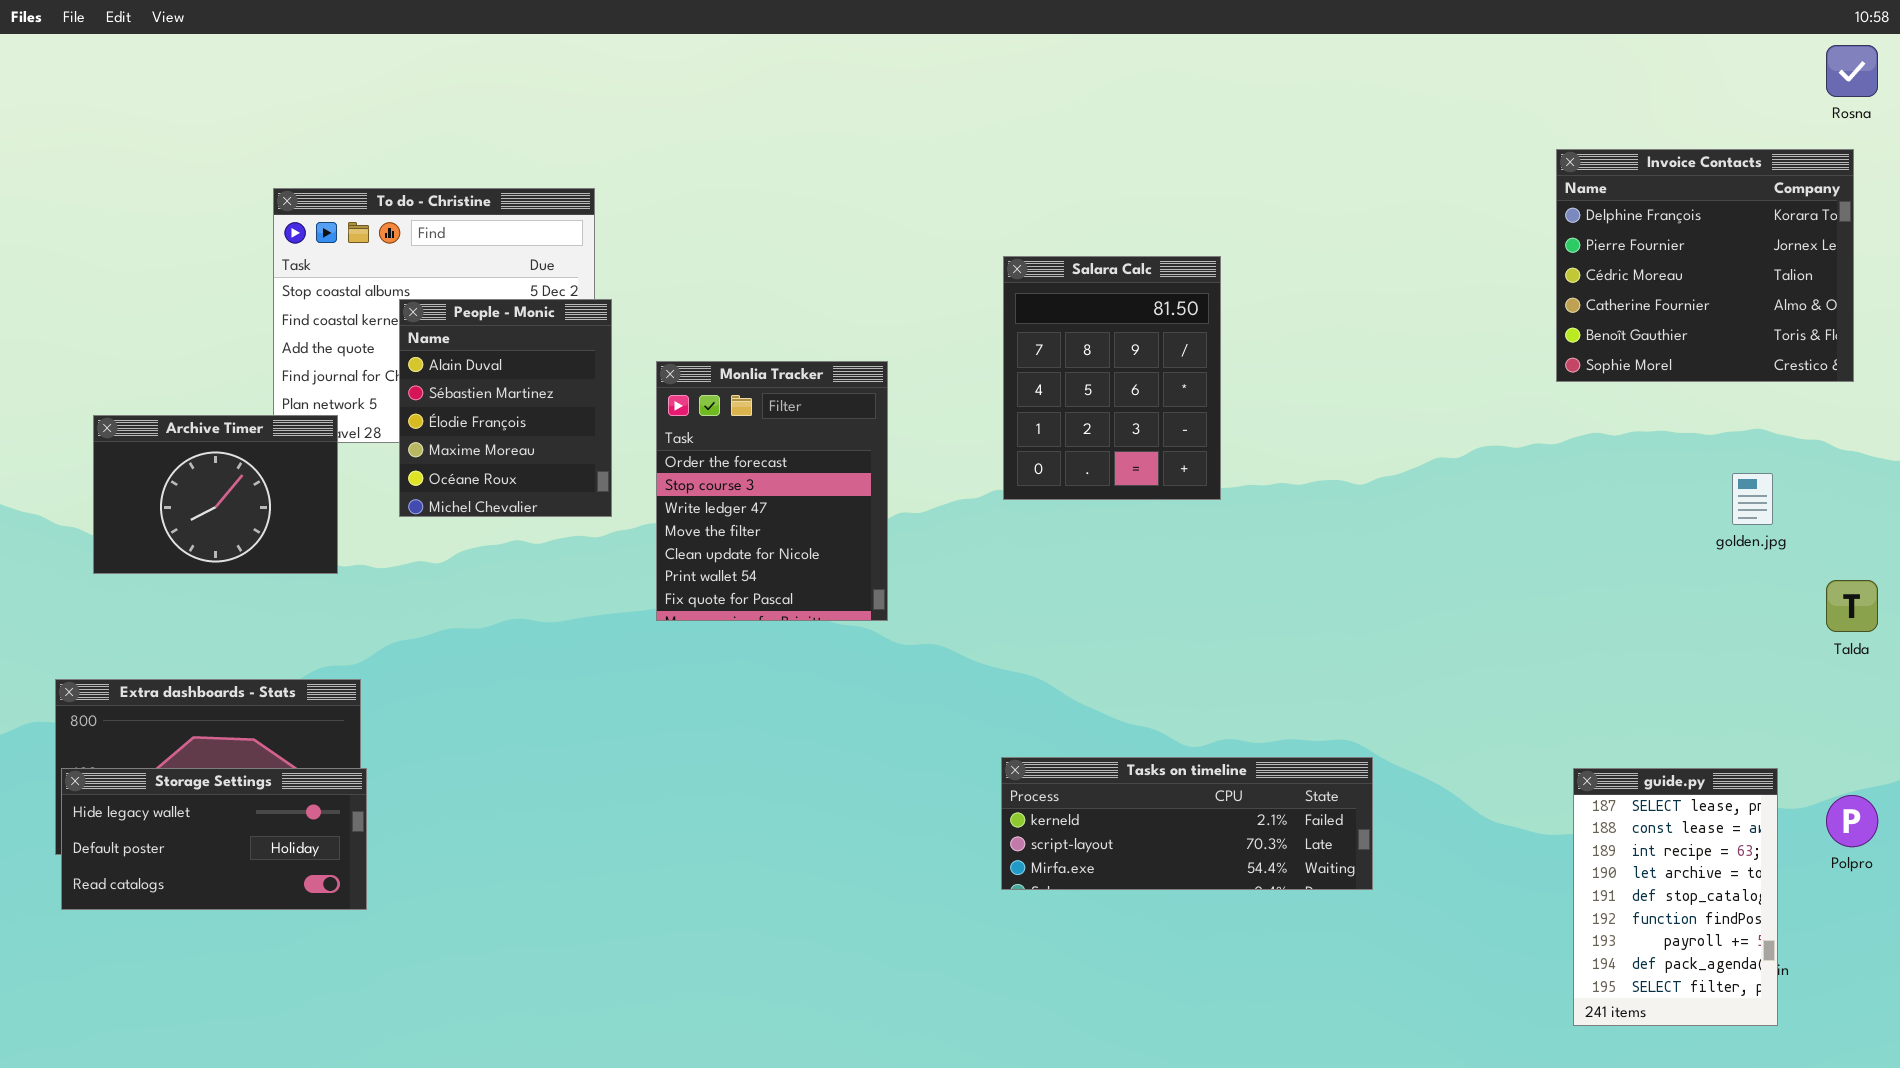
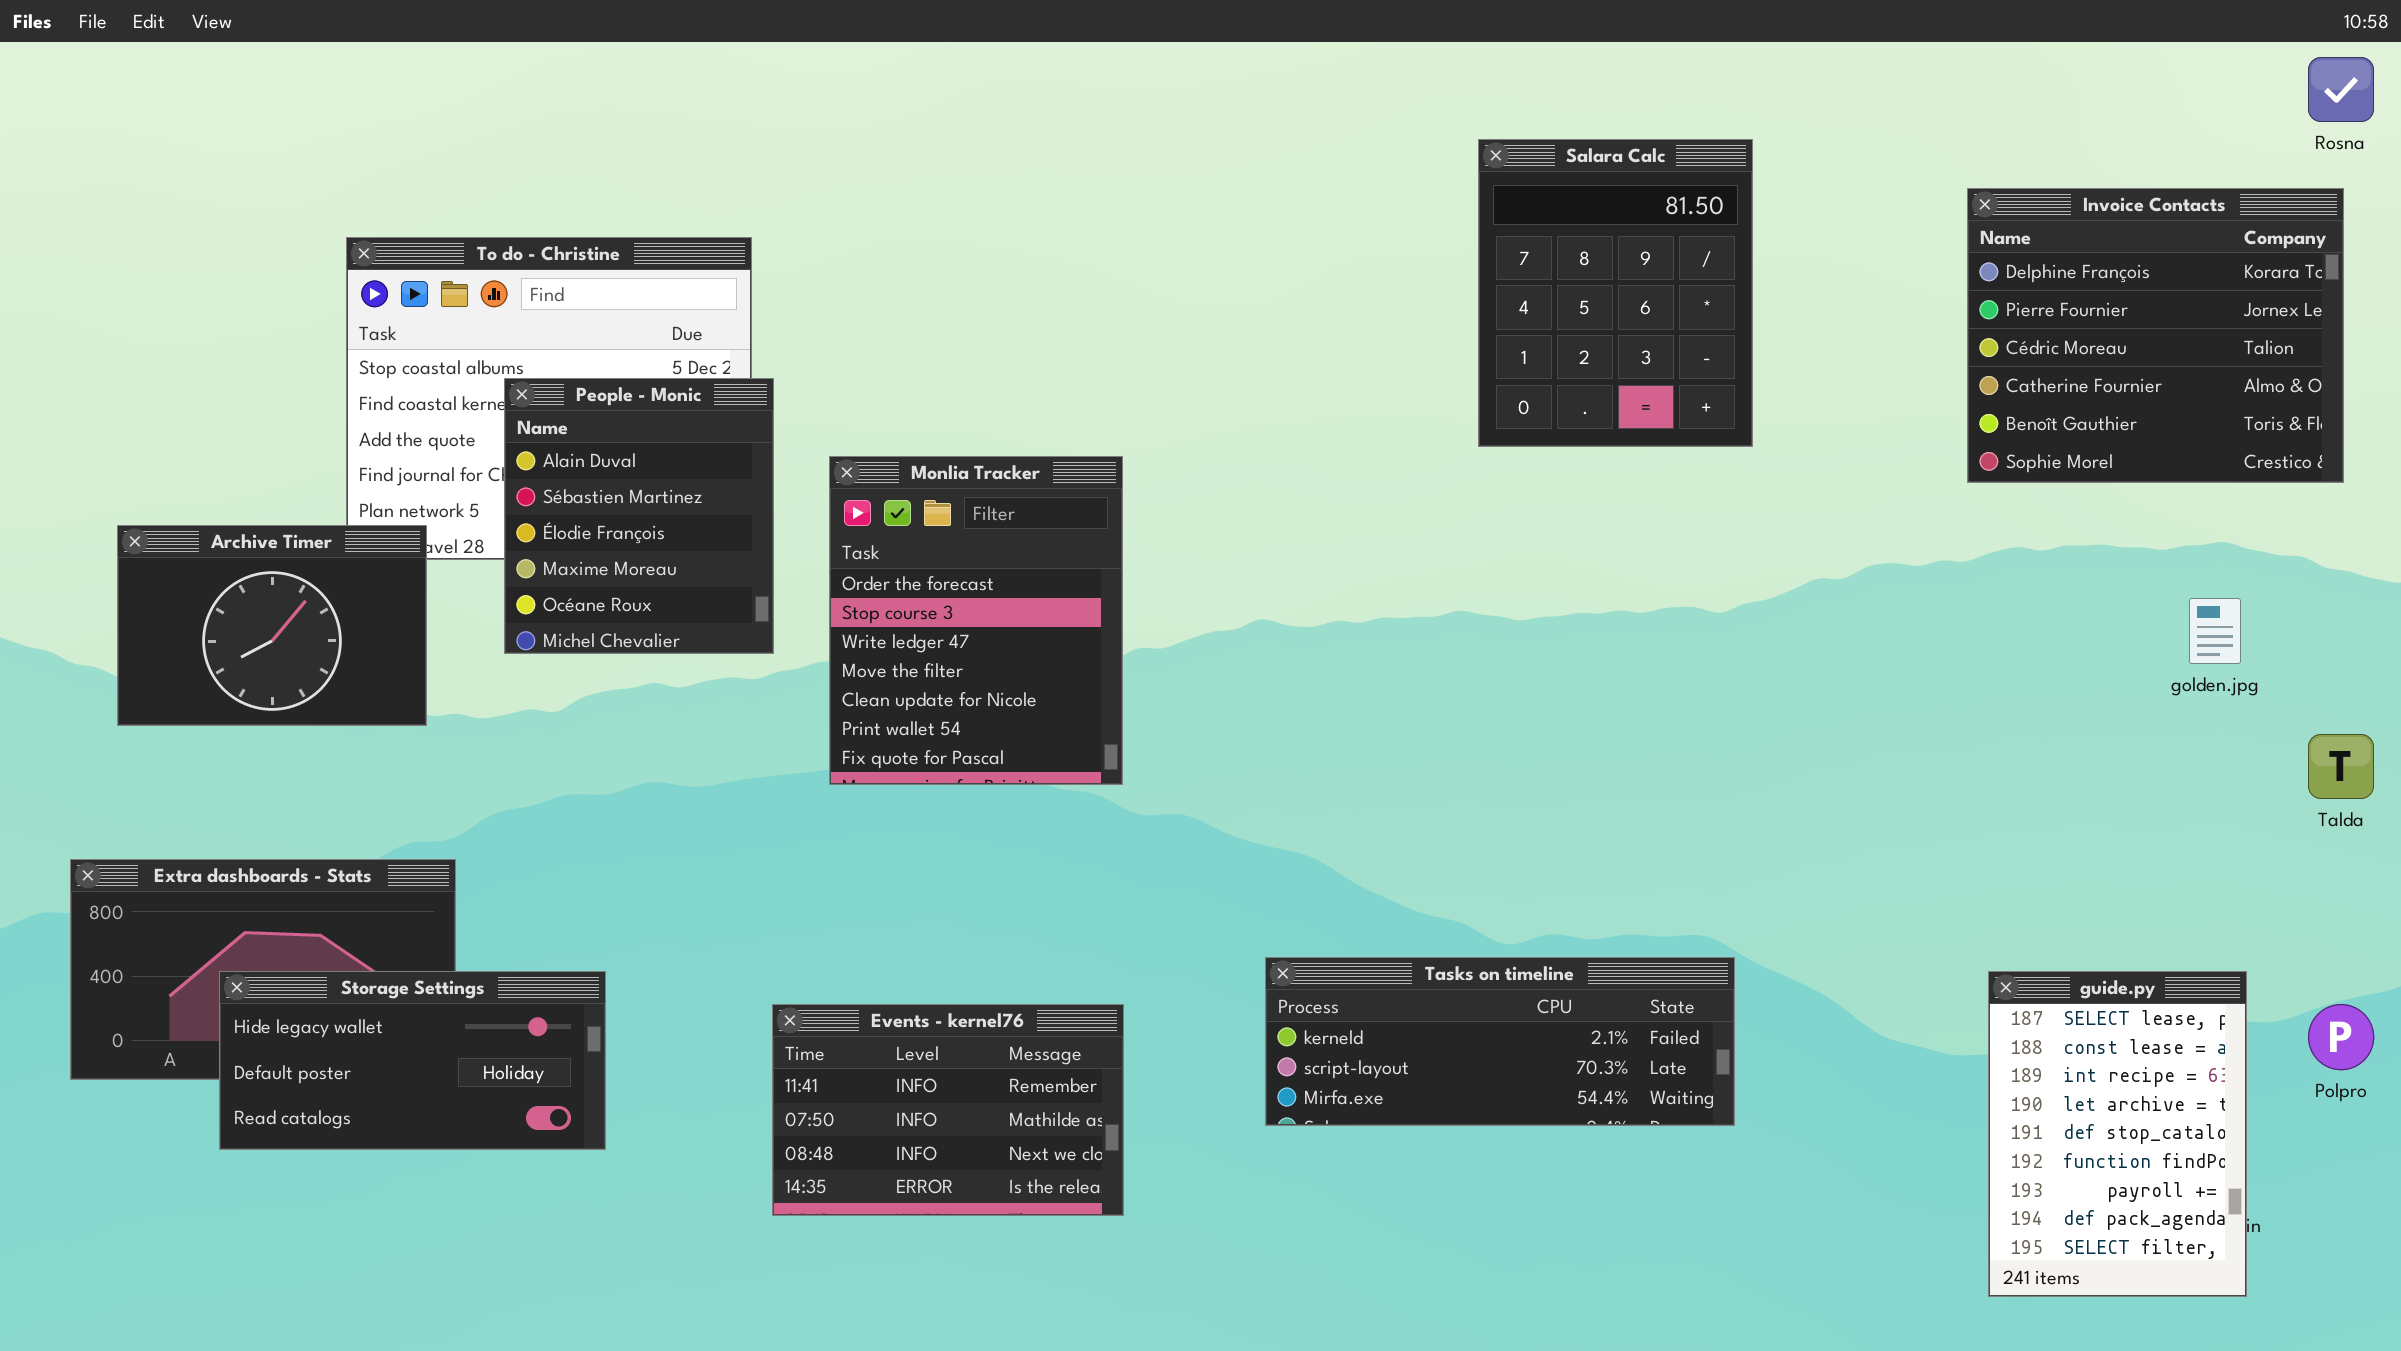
Salara Calc: [1003,256,1221,500] -> [1478,139,1753,447], moved
Storage Settings: [61,768,367,910] -> [219,971,606,1150], moved
Events - kernel76: none -> [772,1004,1124,1216], opened

